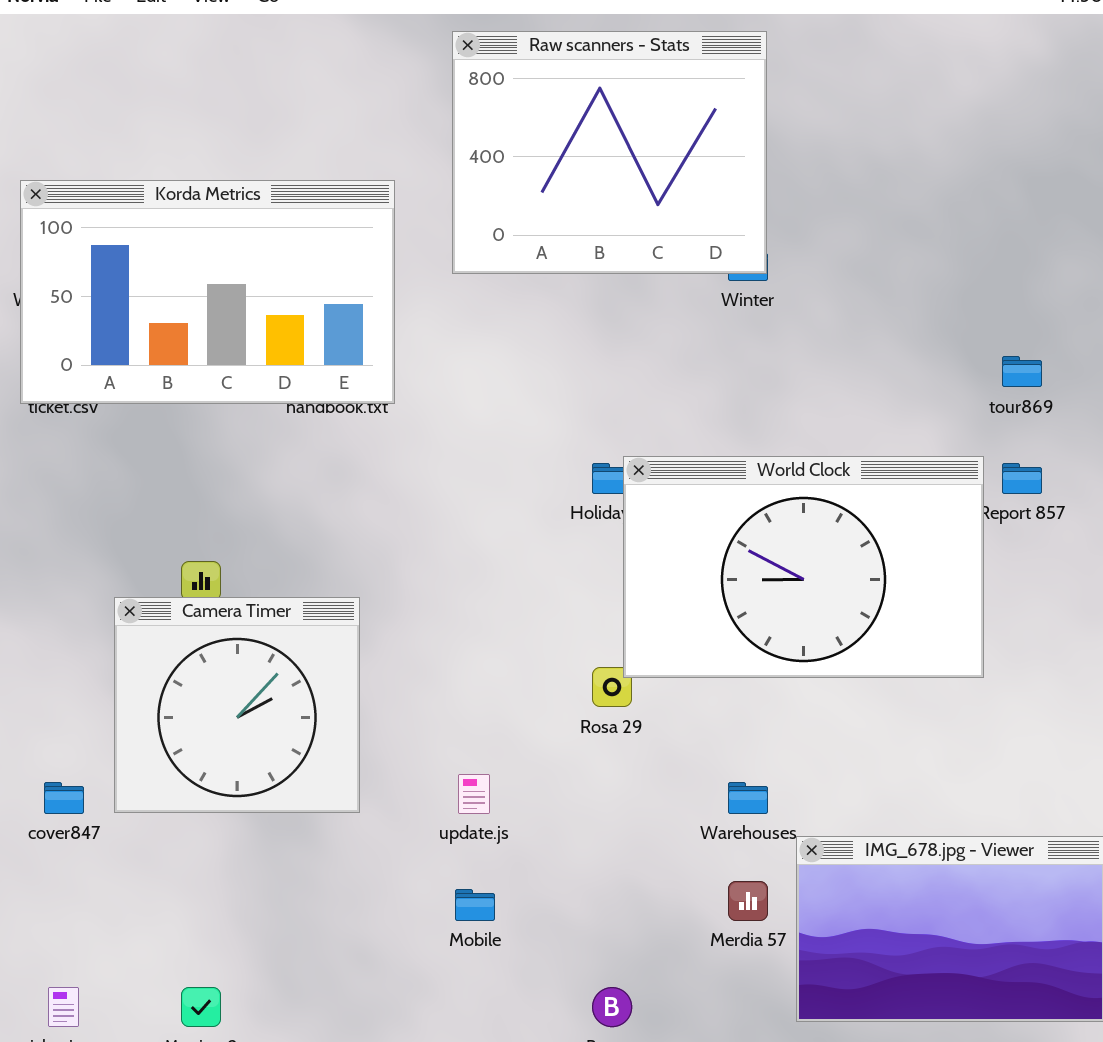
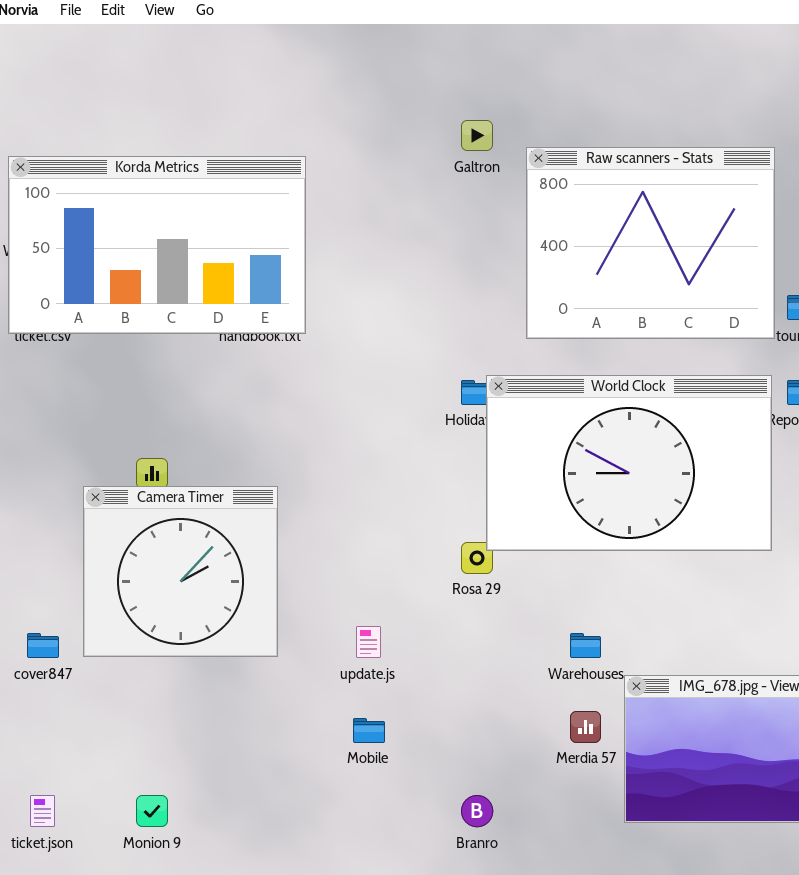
Raw scanners - Stats: [452,31,767,274] -> [526,147,775,339], moved

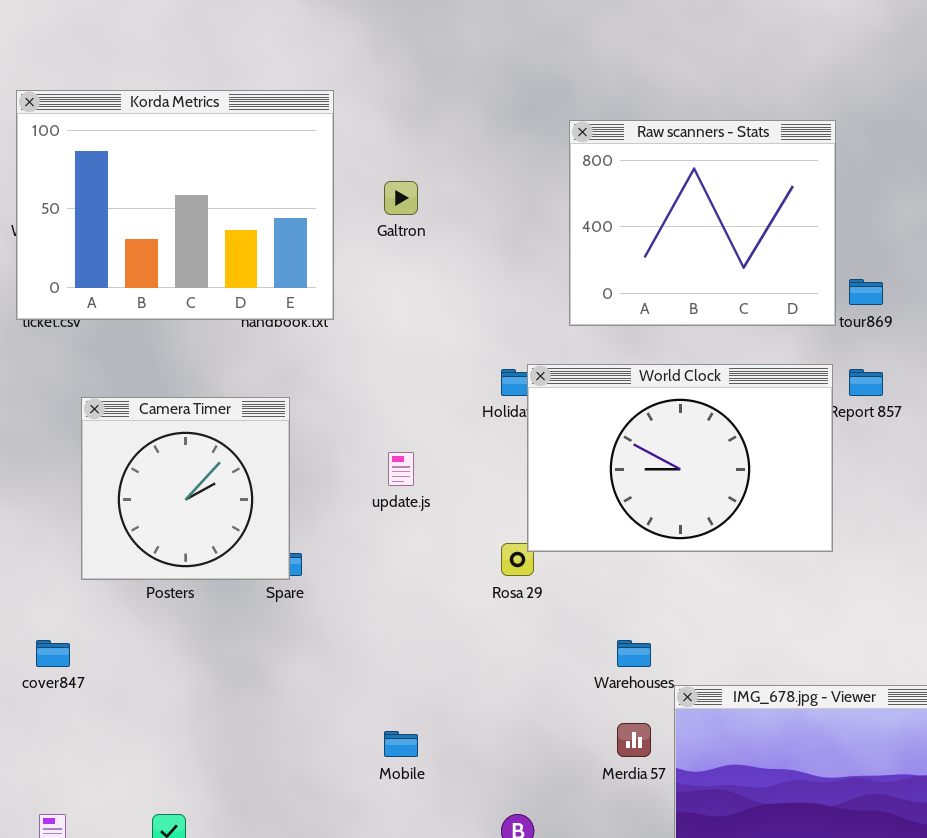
Galtron: [461,120,493,151] -> [384,181,418,215], moved
Korda Metrics: [8,156,306,334] -> [16,90,334,320], resized
Camera Timer: [83,486,278,657] -> [81,397,290,580], moved
update.js: [356,626,381,658] -> [388,452,414,486], moved

